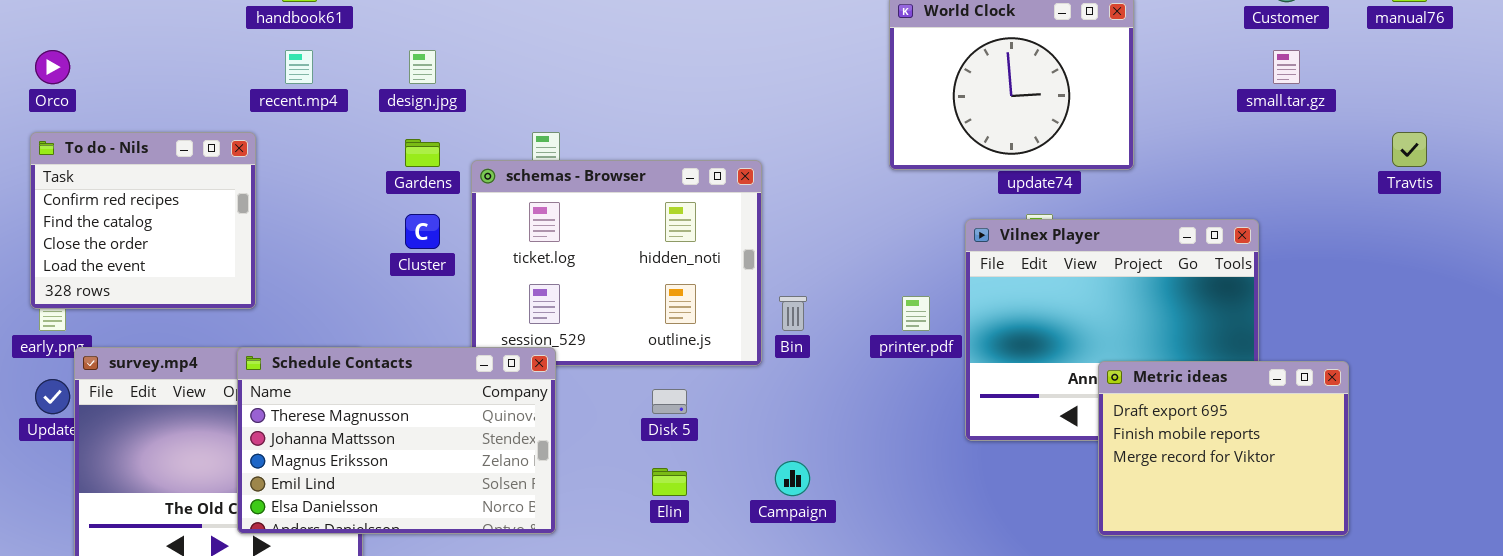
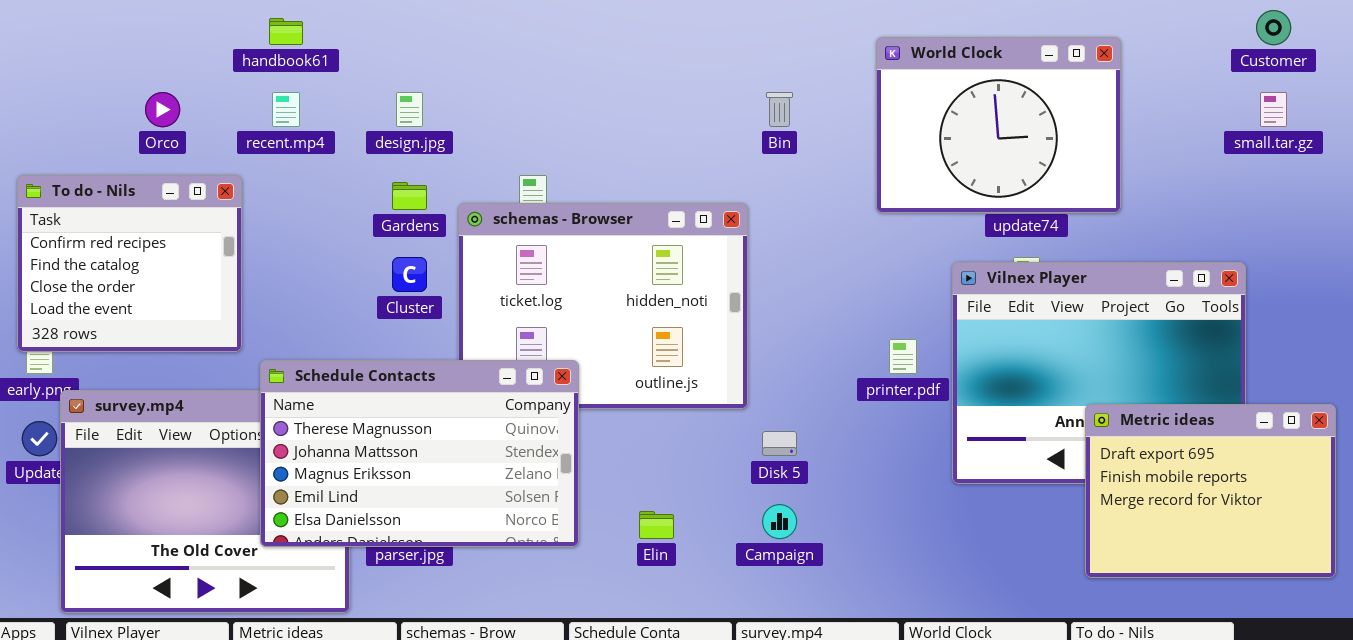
Orco: [35,50,70,84] -> [145,92,180,127], moved
Bin: [779,296,807,331] -> [766,92,793,127], moved
Schedule Contacts: [237,347,556,534] -> [260,360,579,547], moved
Disk 5: [652,389,687,414] -> [762,431,797,456], moved

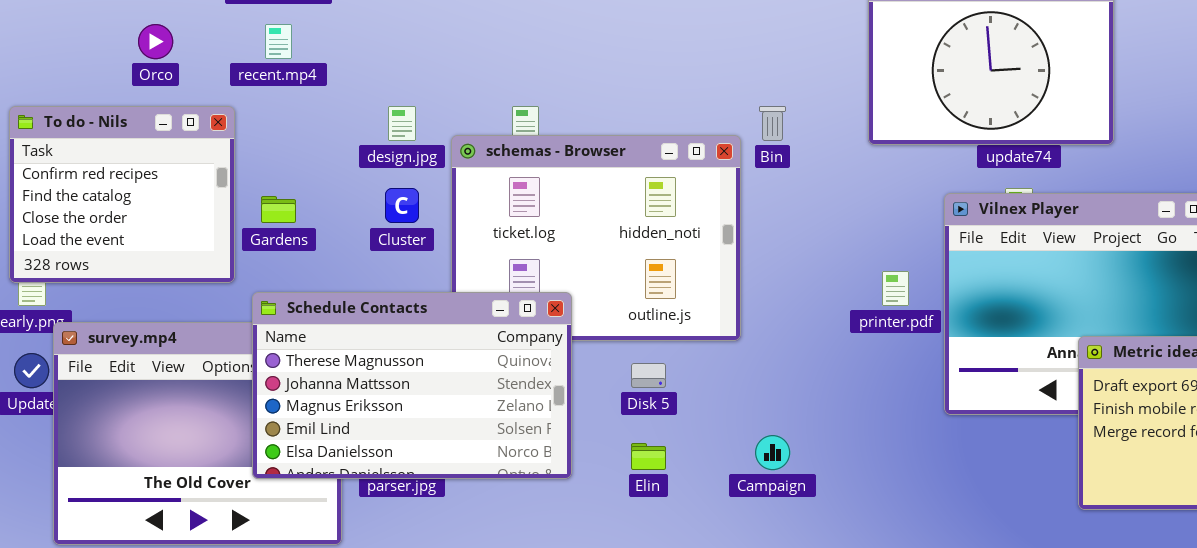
design.jpg: [396,92,423,127] -> [388,106,416,141], moved
Bin: [766,92,793,127] -> [759,106,786,141], moved
Gardens: [392,182,427,210] -> [261,196,296,223], moved
Disk 5: [762,431,797,456] -> [631,363,666,388], moved

